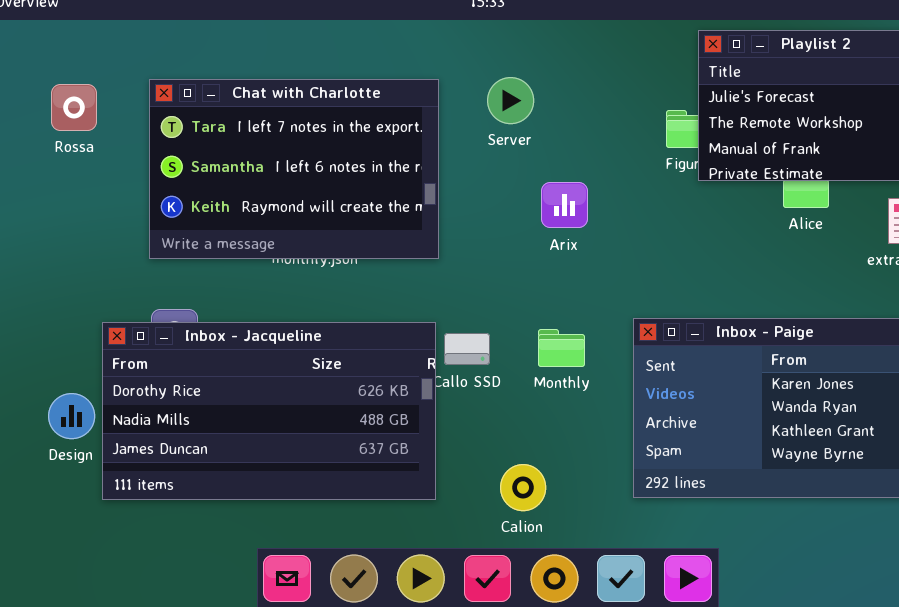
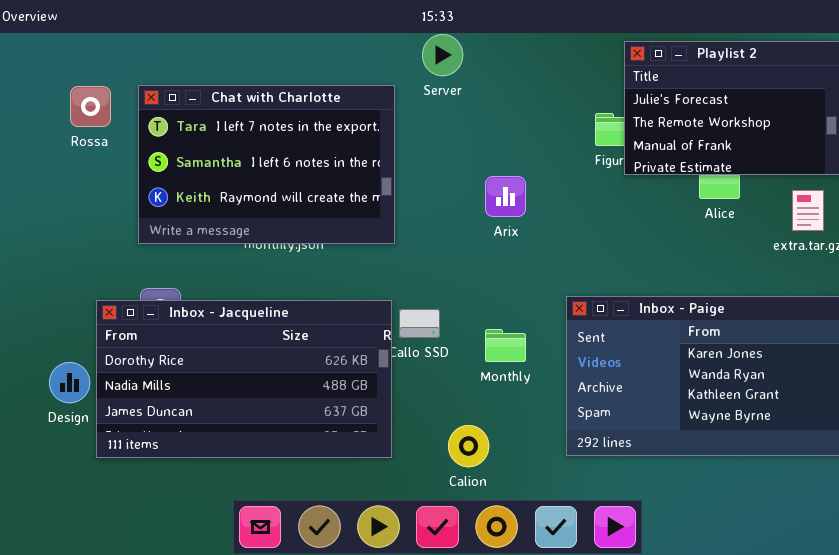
Server: [487,77,534,124] -> [422,34,463,76], moved
Rossa: [51,84,97,131] -> [70,86,111,127], moved
Monthly: [538,329,585,367] -> [485,329,526,362], moved

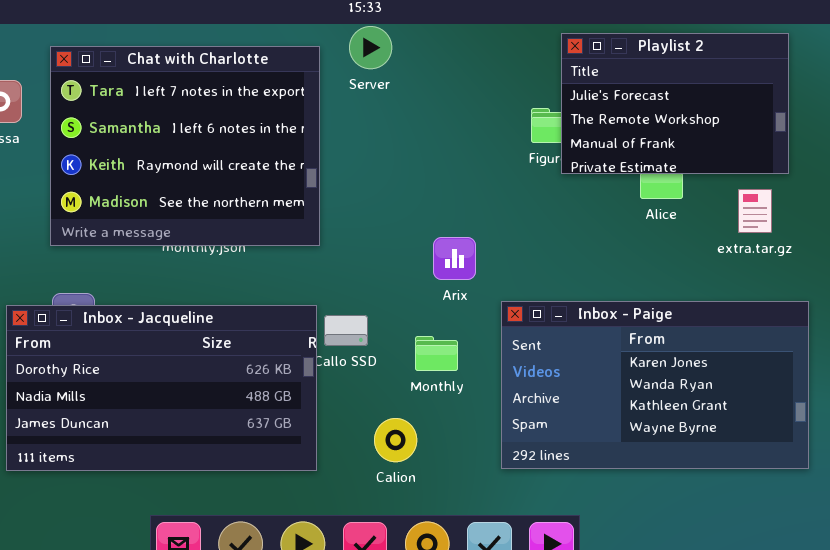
Chat with Charlotte: [138,85,395,244] -> [50,46,320,246], resized
Arix: [485,176,526,217] -> [433,237,476,280], moved
Calion: [448,425,489,467] -> [374,418,417,462], moved

